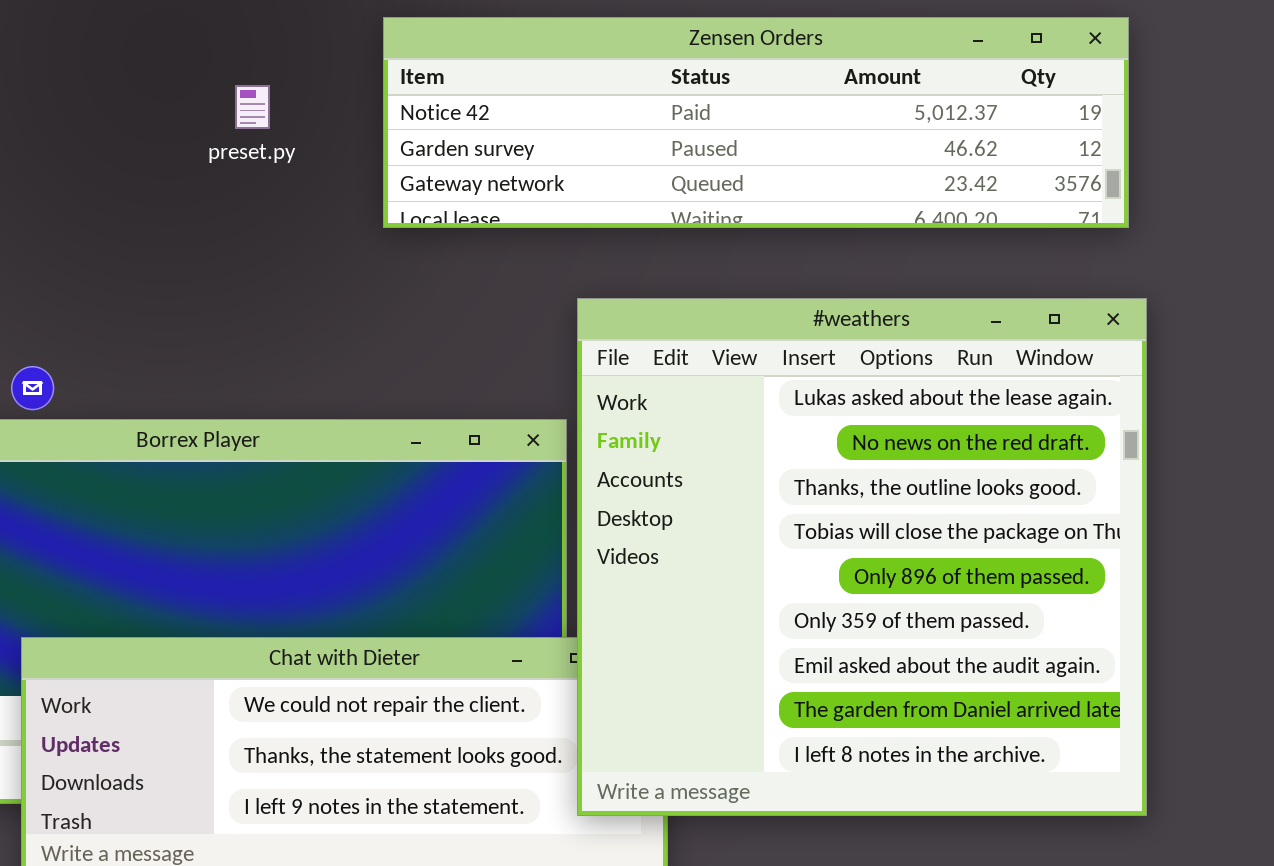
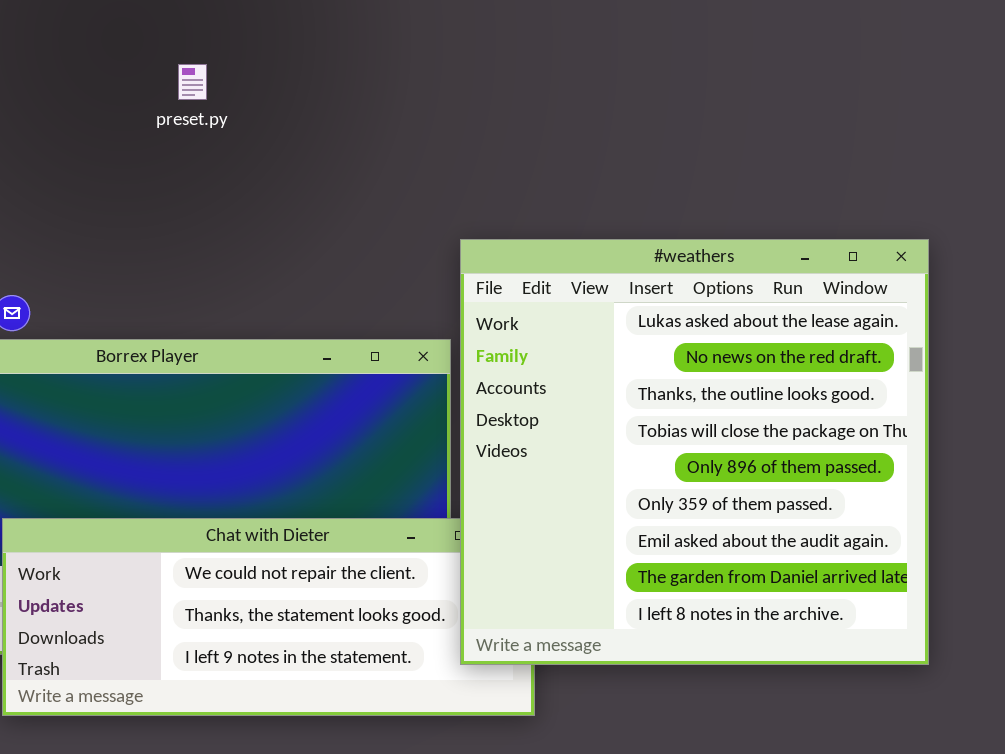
Zensen Orders: [383,17,1129,228] -> none, closed

